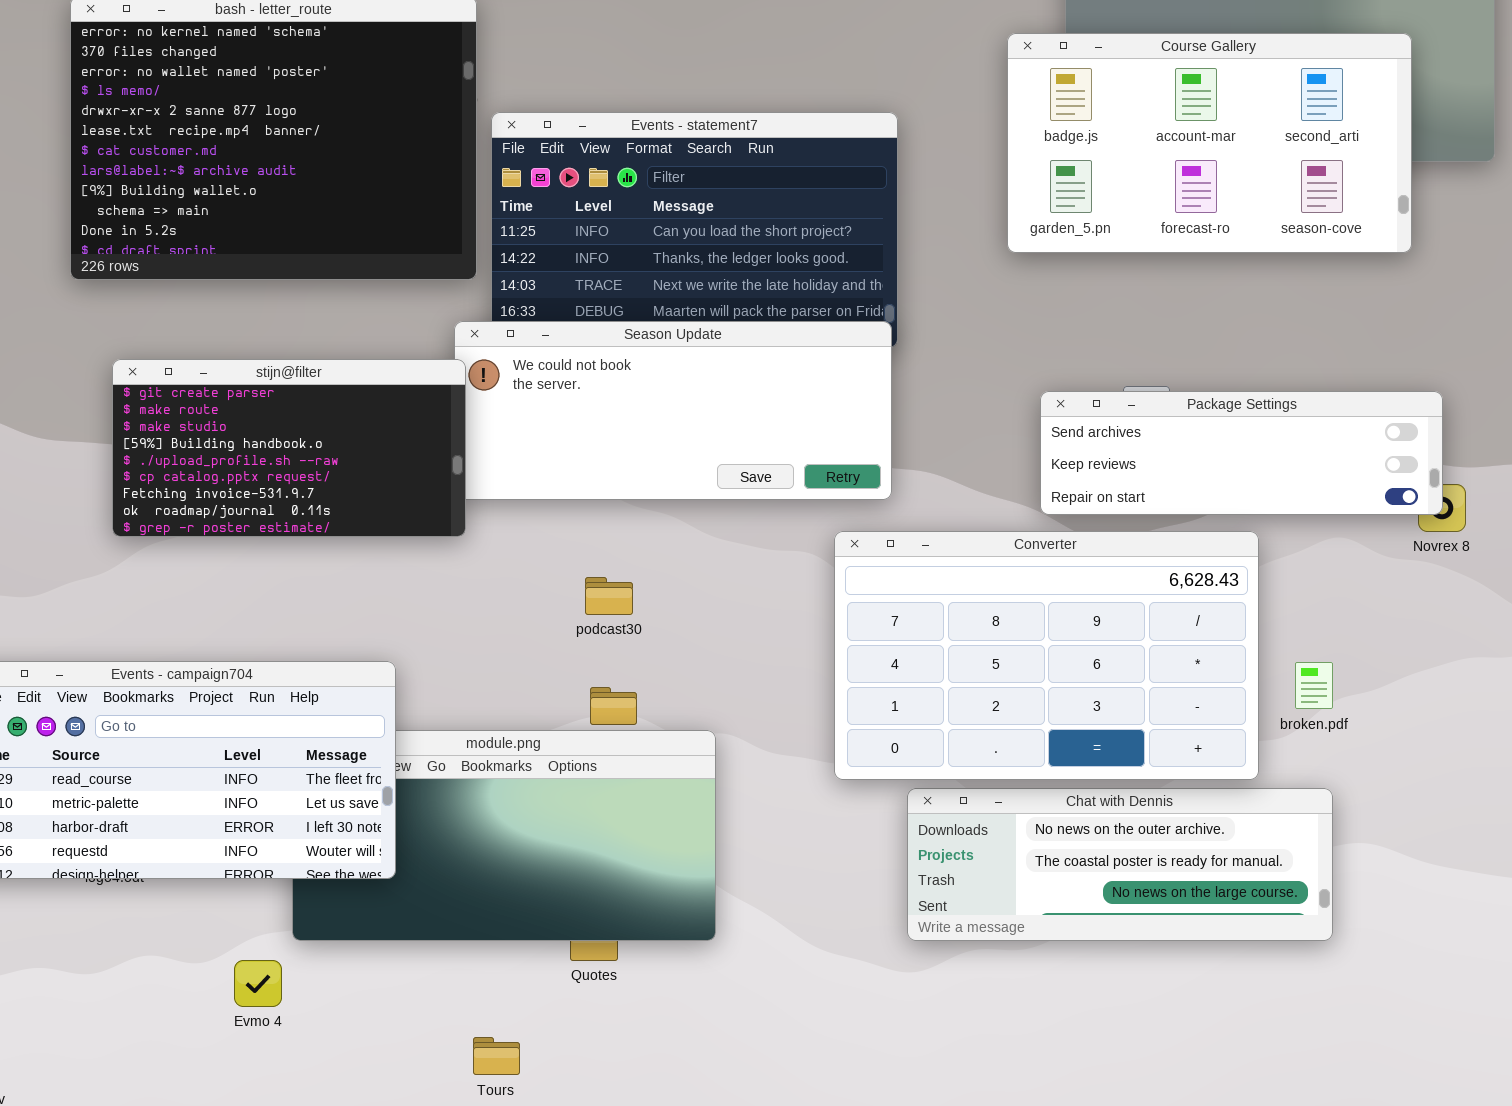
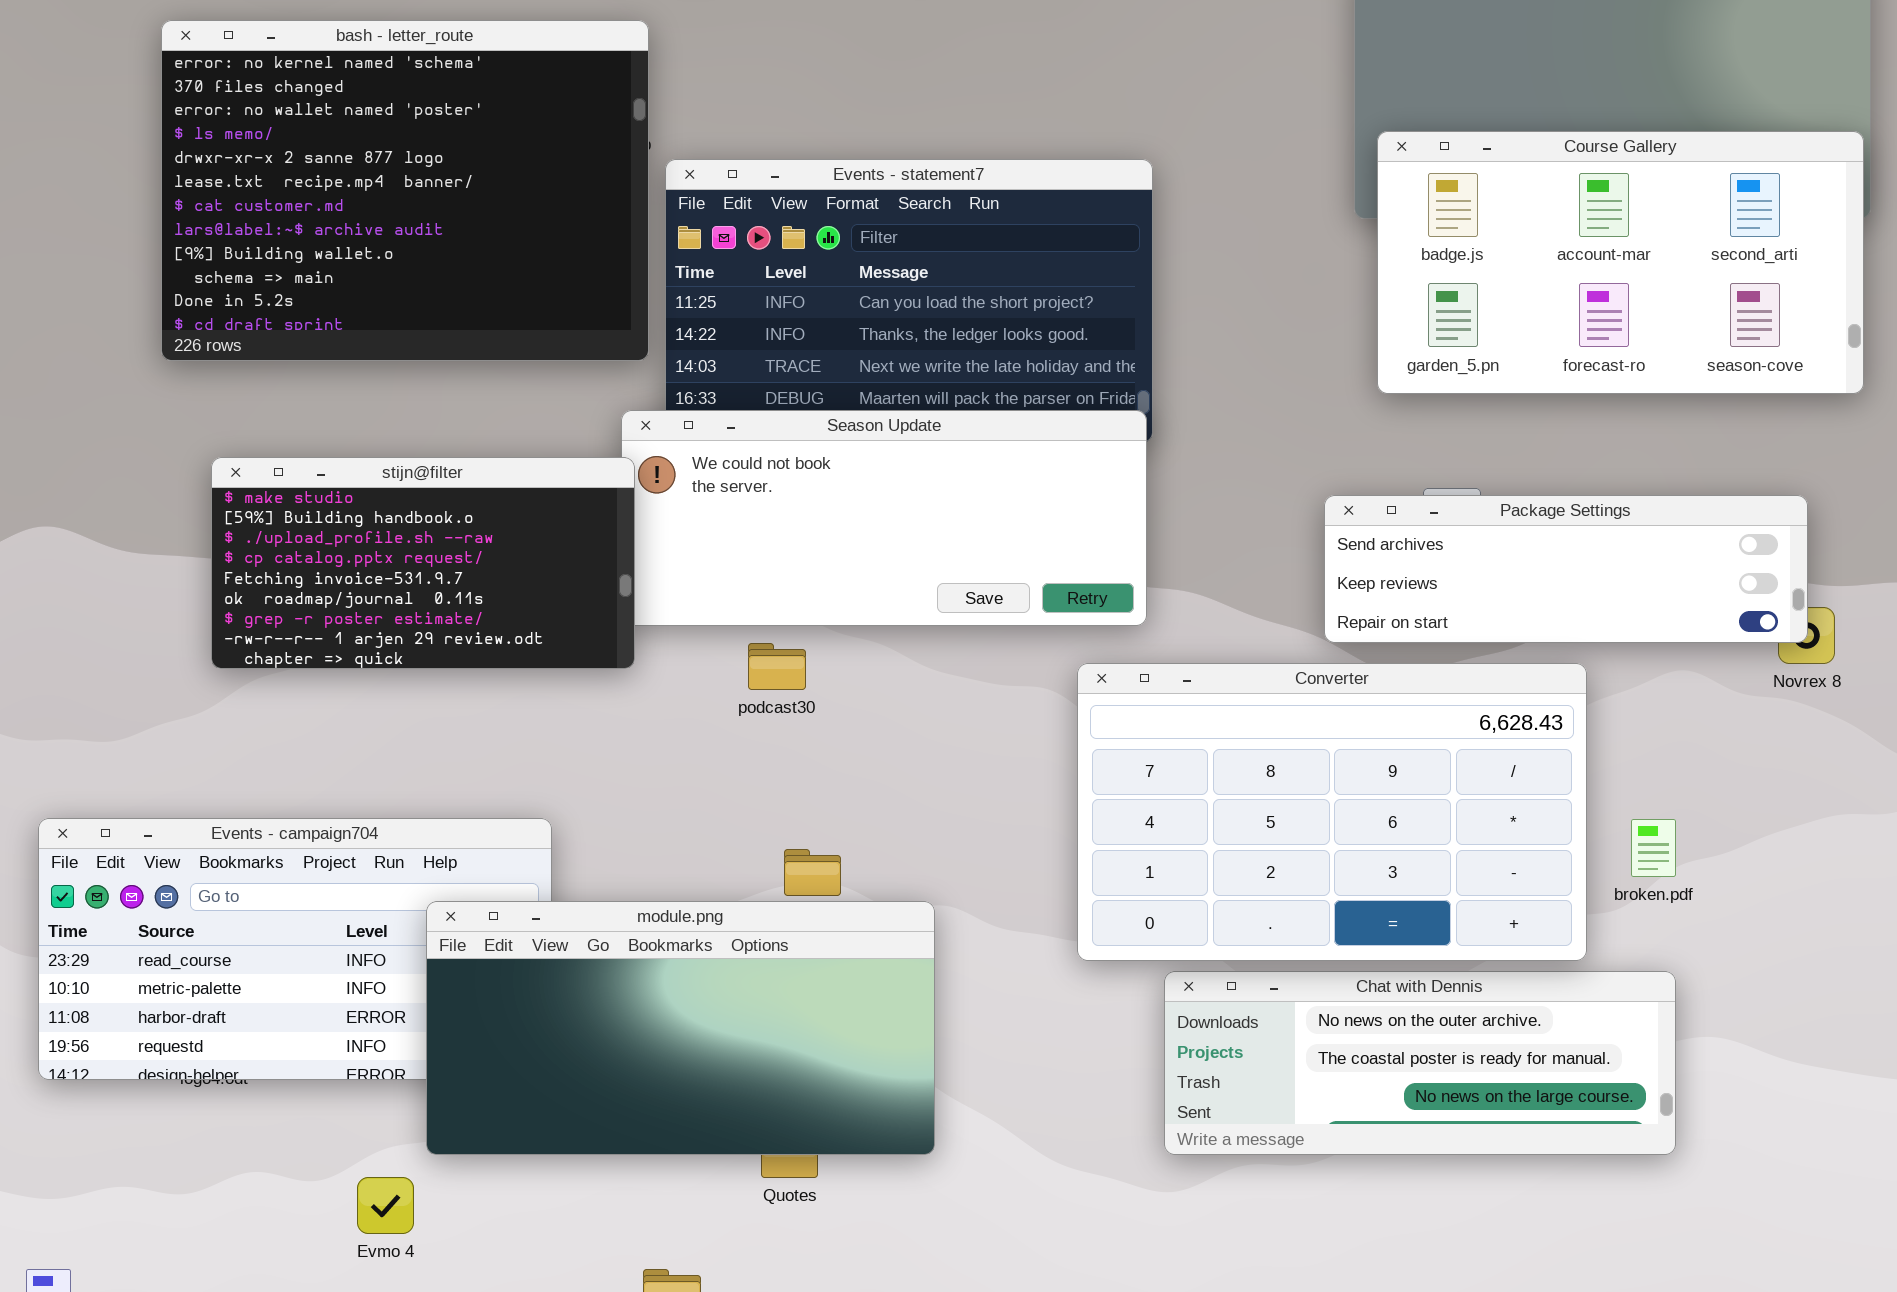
Course Gallery: [1007,33,1412,253] -> [1377,131,1864,394], moved
stijn@filter: [112,359,466,537] -> [211,457,635,669], scrolled down 2 rows
podcast30: [585,577,633,615] -> [748,643,806,690], moved
module.png: [292,730,716,941] -> [426,901,935,1155], raised

